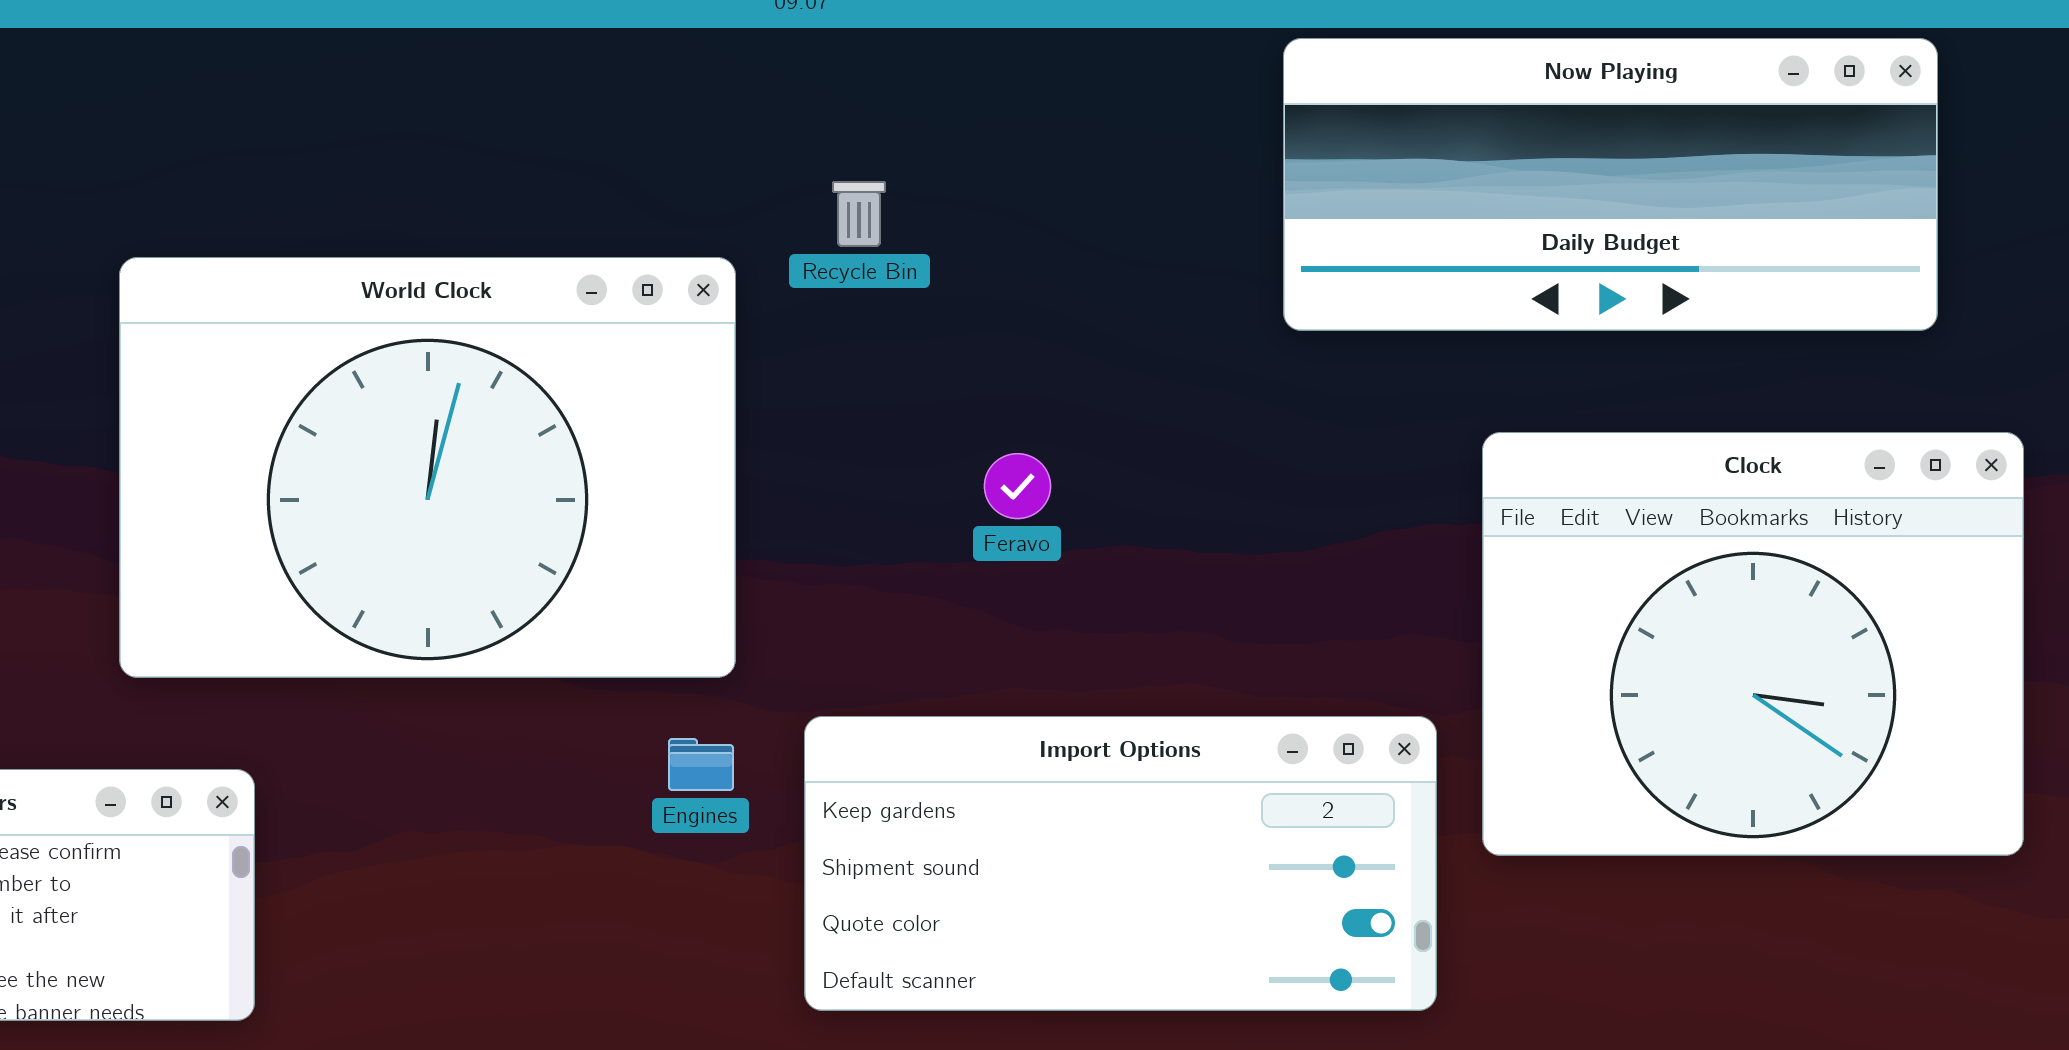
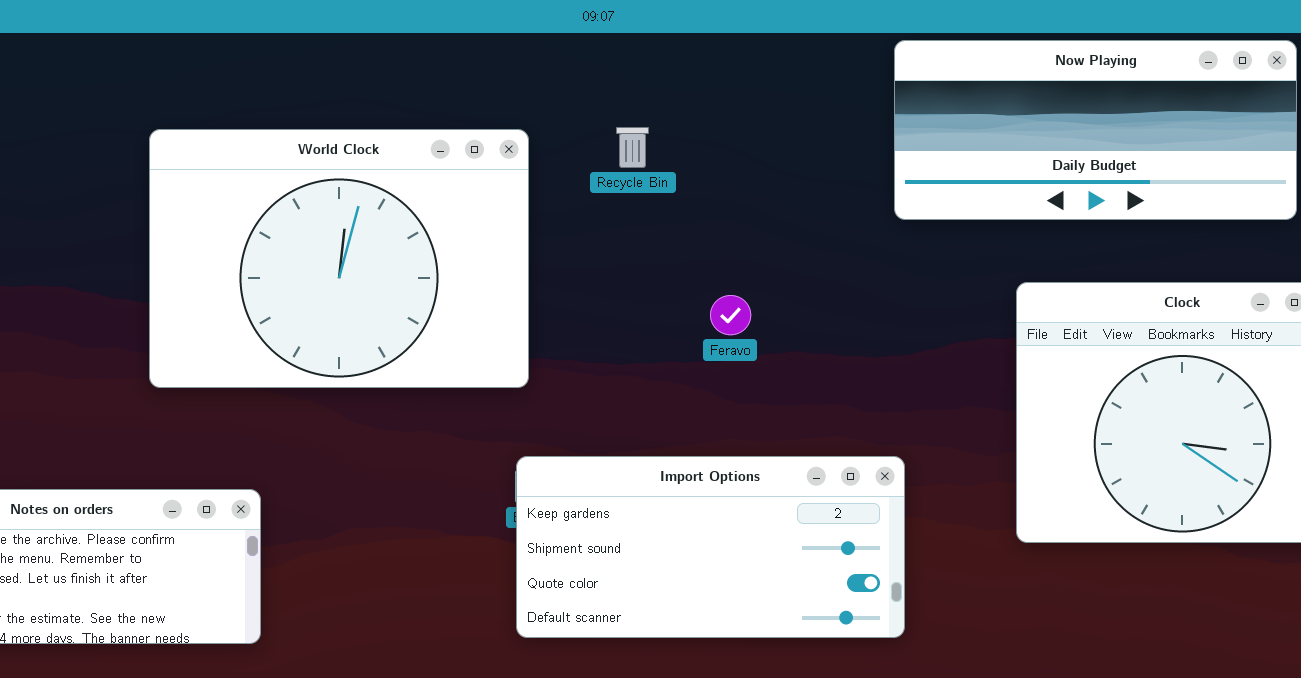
World Clock: [119,257,736,678] -> [149,129,529,388], moved
Import Options: [804,716,1437,1011] -> [516,456,905,638], moved

